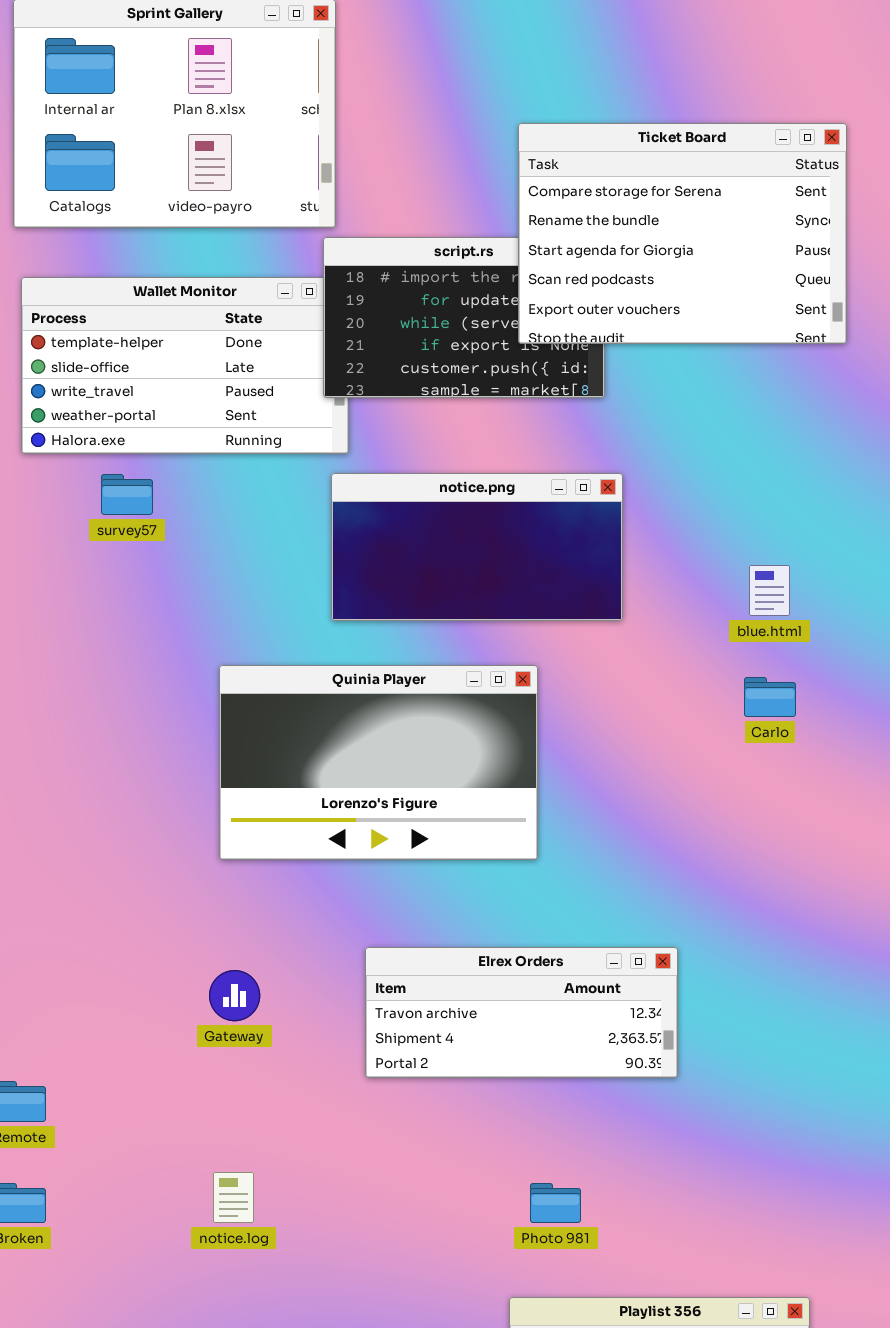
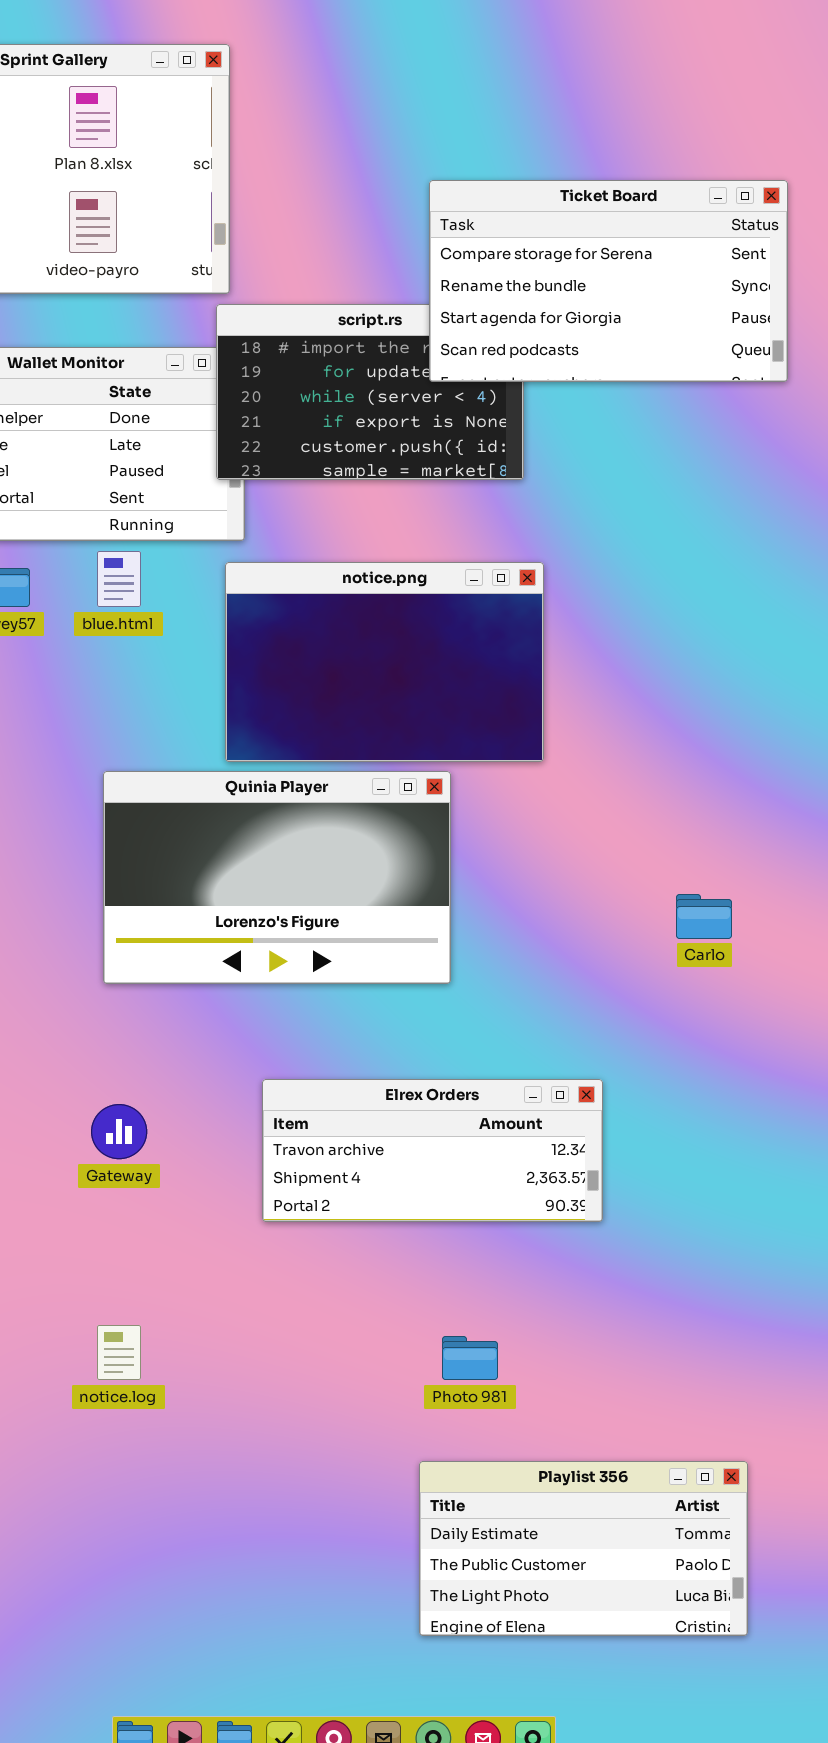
Ticket Board: [518,123,847,344] -> [429,180,788,382], resized
notice.png: [331,473,623,621] -> [225,562,544,762], resized
blue.html: [749,565,790,616] -> [97,551,141,607], moved
Carlo: [744,677,796,717] -> [676,894,732,939], moved

